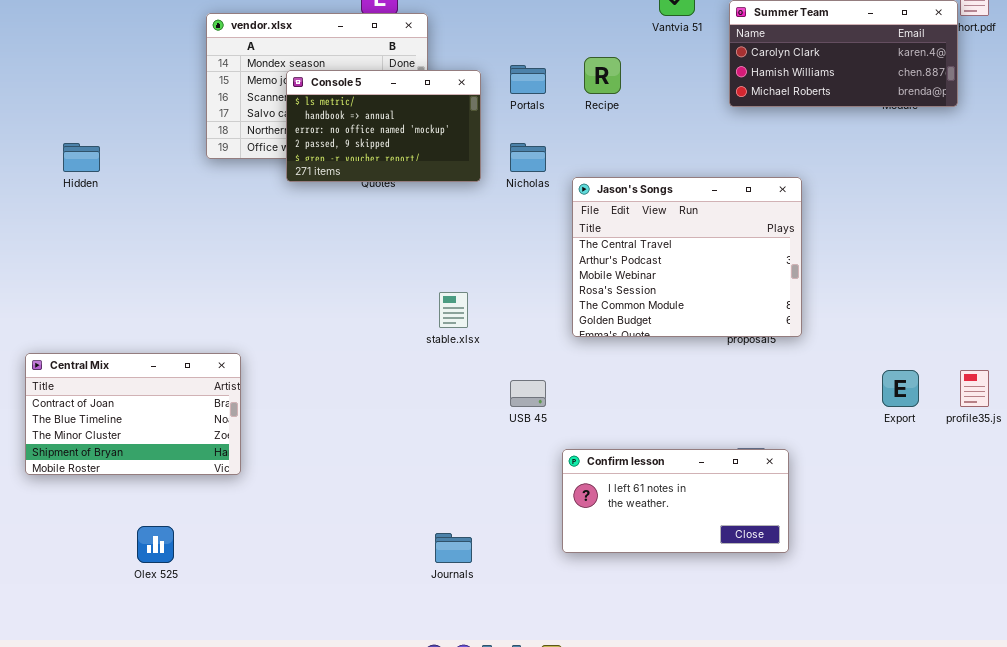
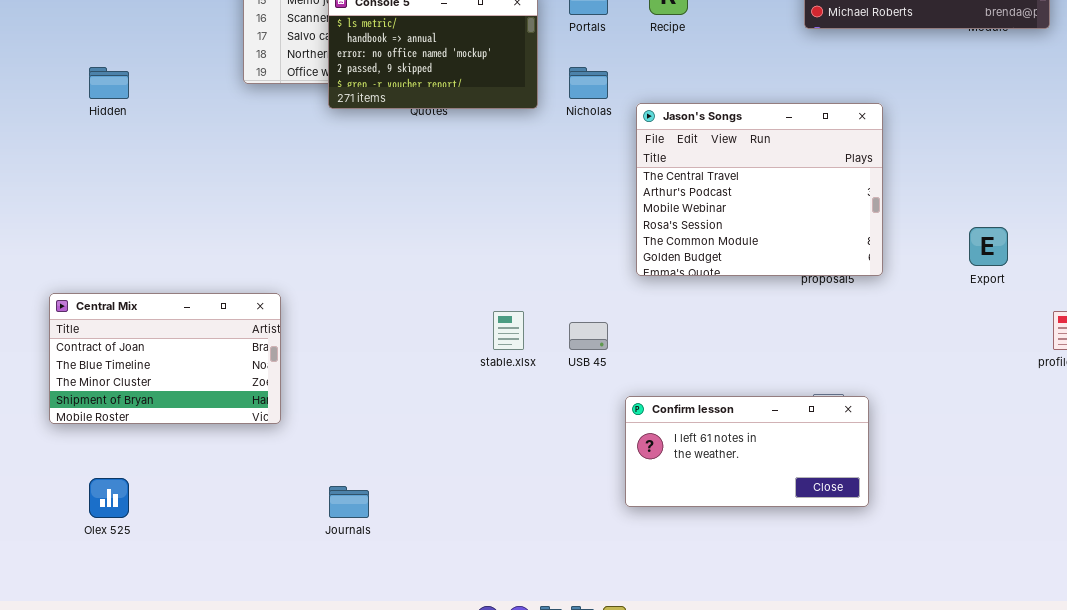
stable.xlsx: [439,292,468,328] -> [493,311,524,350], moved
Export: [882,370,919,407] -> [969,227,1008,266], moved
Olex 525: [137,526,174,563] -> [89,478,129,518], moved
Journals: [435,533,472,563] -> [329,486,369,518], moved

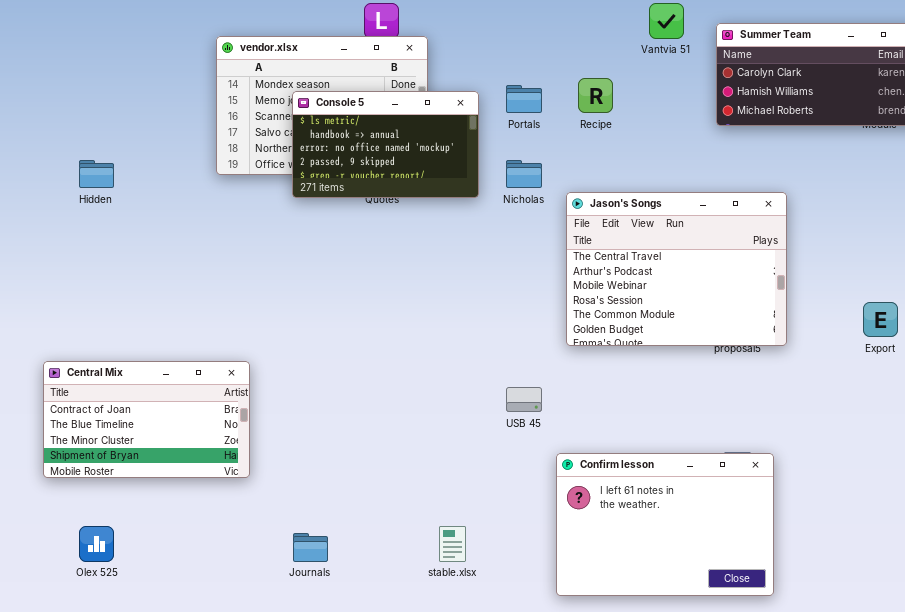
stable.xlsx: [493,311,524,350] -> [439,526,466,562], moved
Confirm lesson: [625,396,869,507] -> [556,453,774,596], resized

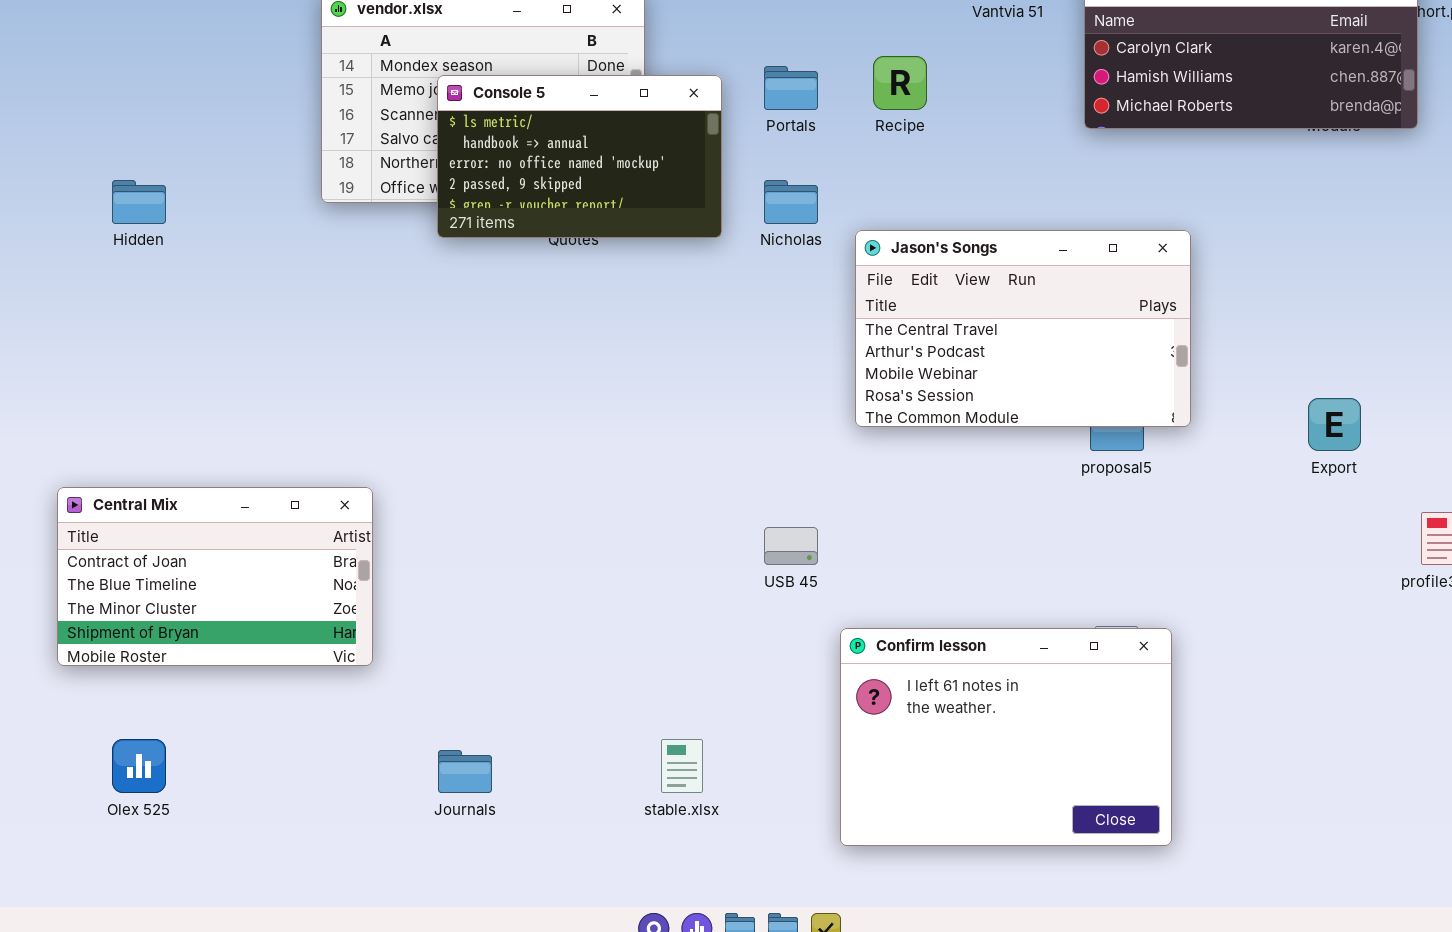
Jason's Songs: [566,192,787,346] -> [855,230,1191,427], resized

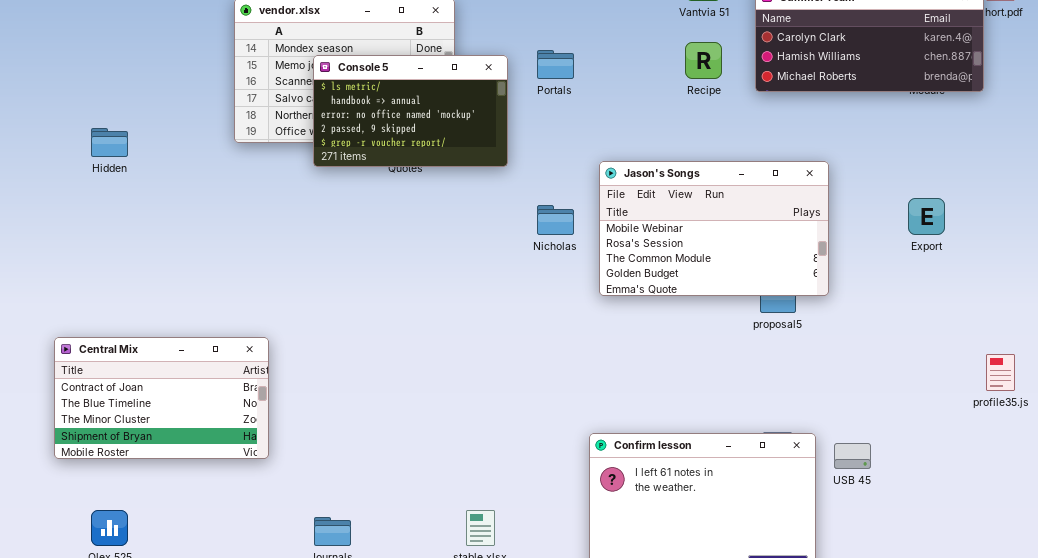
Recipe: [873,56,927,110] -> [685,42,722,79], moved
Nicholas: [764,180,818,224] -> [537,205,574,235], moved
Jason's Songs: [855,230,1191,427] -> [599,161,829,296], scrolled down 2 rows
Export: [1308,398,1361,451] -> [908,198,945,235], moved
USB 45: [764,527,818,565] -> [834,443,871,469], moved

